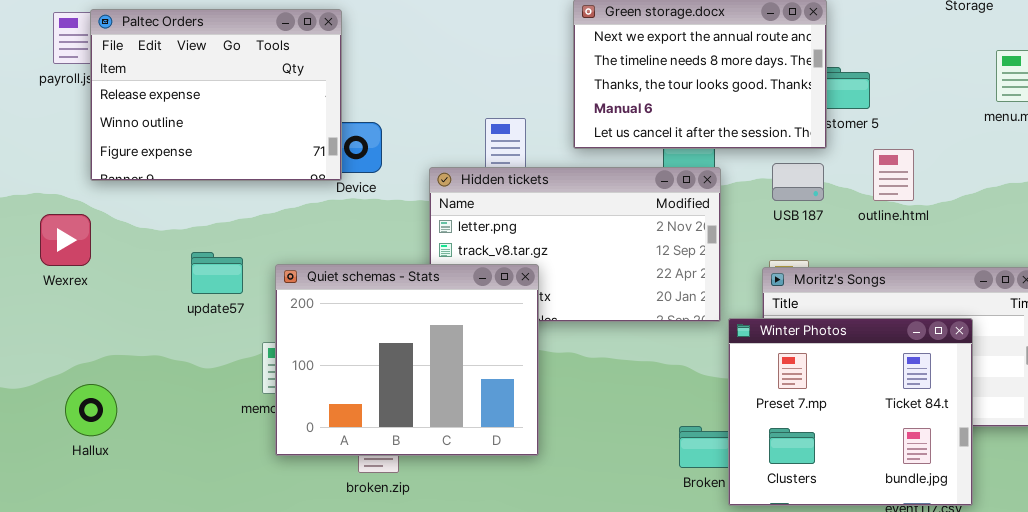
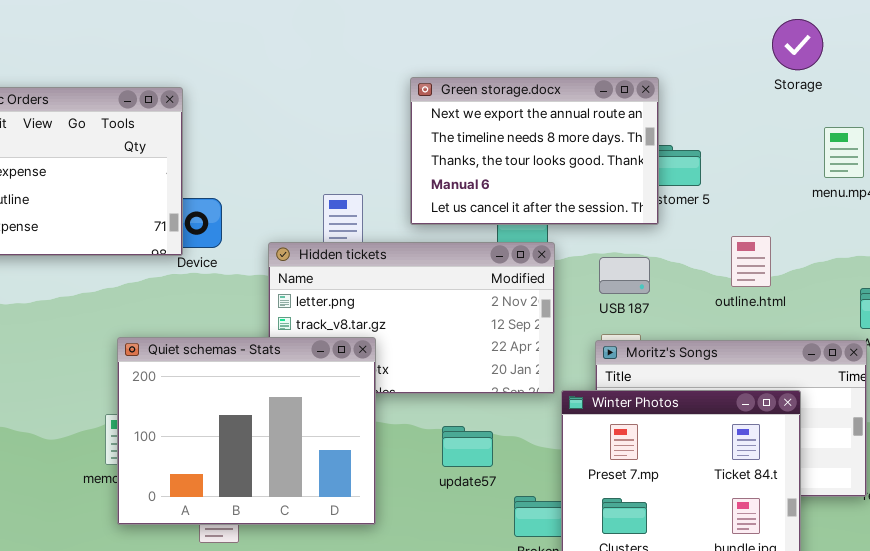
outline.html: [873,149,914,201] -> [731,236,771,287], moved
USB 187: [772,163,824,201] -> [599,257,650,294], moved
update57: [191,252,243,294] -> [442,426,493,467], moved

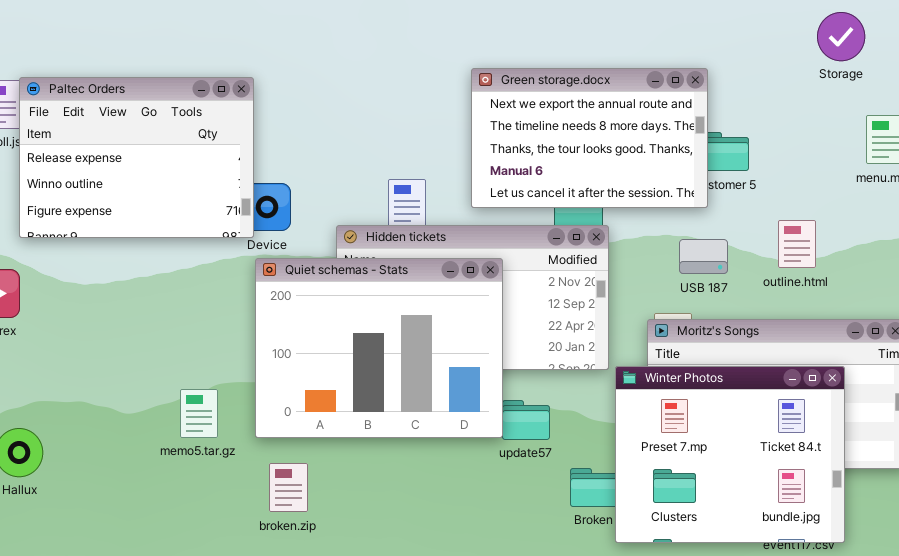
USB 187: [599,257,650,294] -> [679,239,728,274], moved
Quiet schemas - Stats: [117,337,376,525] -> [255,258,503,438], moved

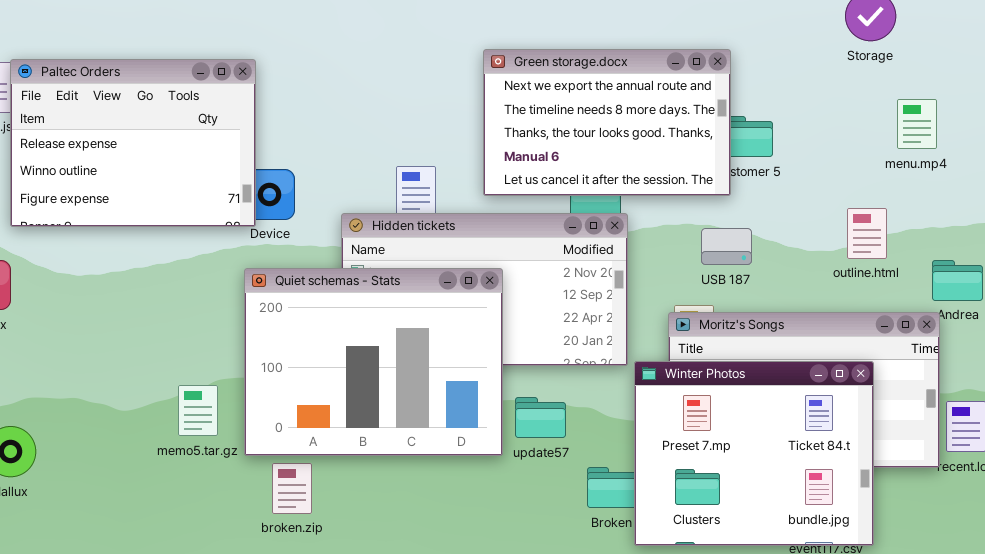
outline.html: [778,220,816,268] -> [847,208,887,259], moved
Quiet schemas - Stats: [255,258,503,438] -> [244,268,503,456], moved

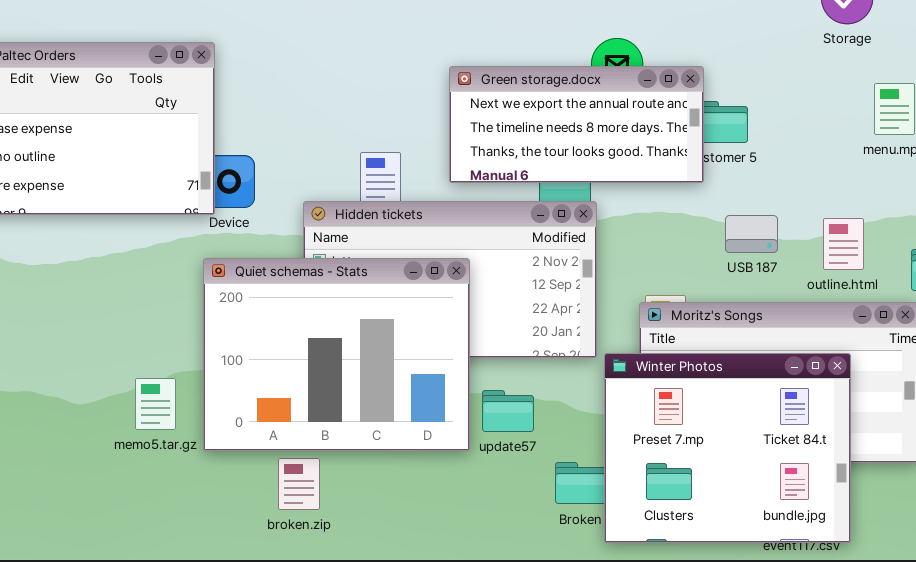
Green storage.docx: [483,49,731,196] -> [449,66,704,183], resized
outline.html: [847,208,887,259] -> [823,218,864,270], moved
USB 187: [701,228,752,265] -> [725,215,778,253], moved
broken.zip: [272,463,312,514] -> [278,458,320,510], moved

